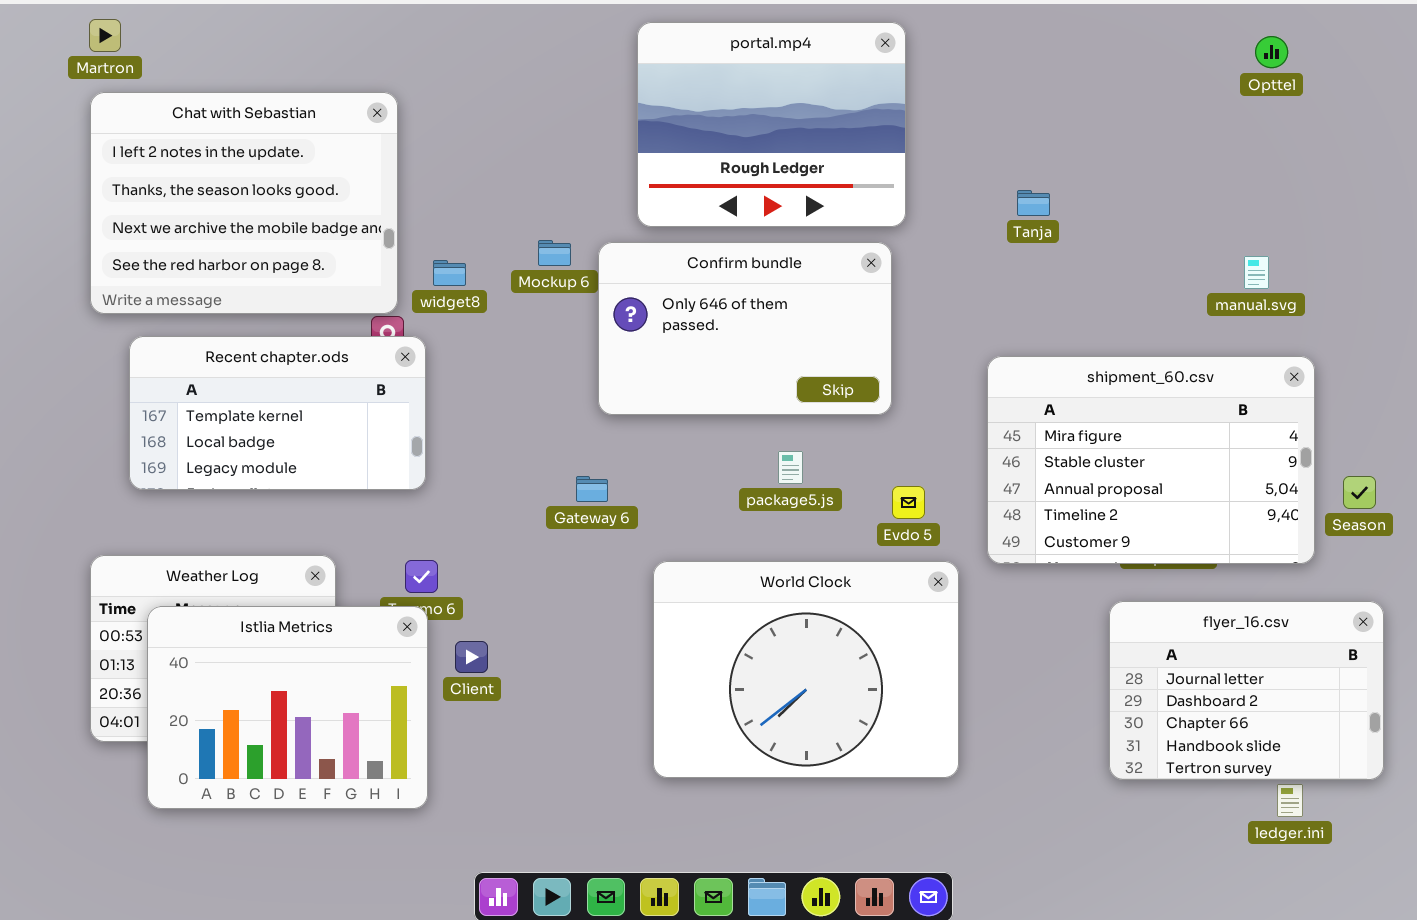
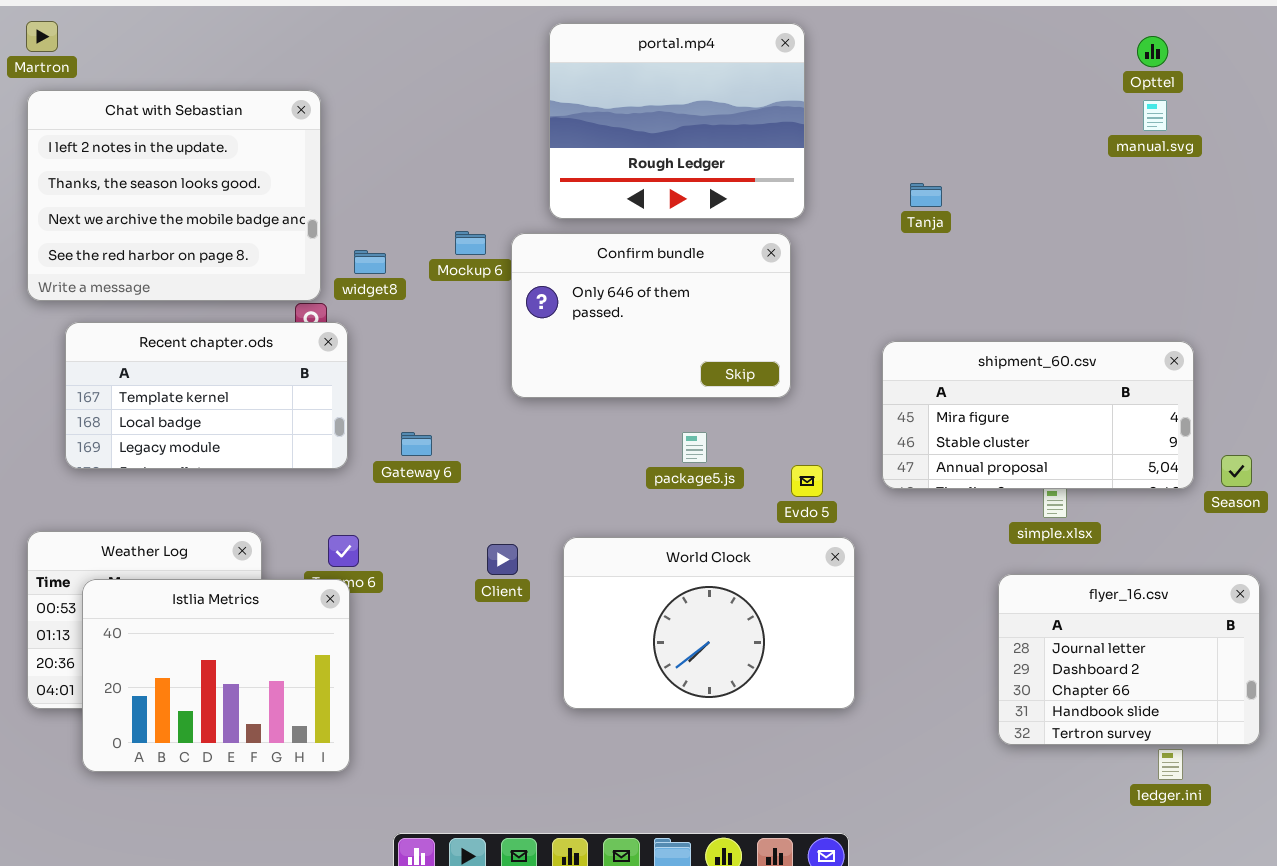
manual.svg: [1244,256,1269,289] -> [1143,100,1167,131], moved
shipment_60.csv: [987,356,1315,564] -> [882,341,1194,489], resized
Gateway 6: [576,476,608,502] -> [401,432,432,456], moved
World Clock: [653,561,959,778] -> [563,537,855,709], resized
Client: [455,641,488,673] -> [487,544,518,575], moved

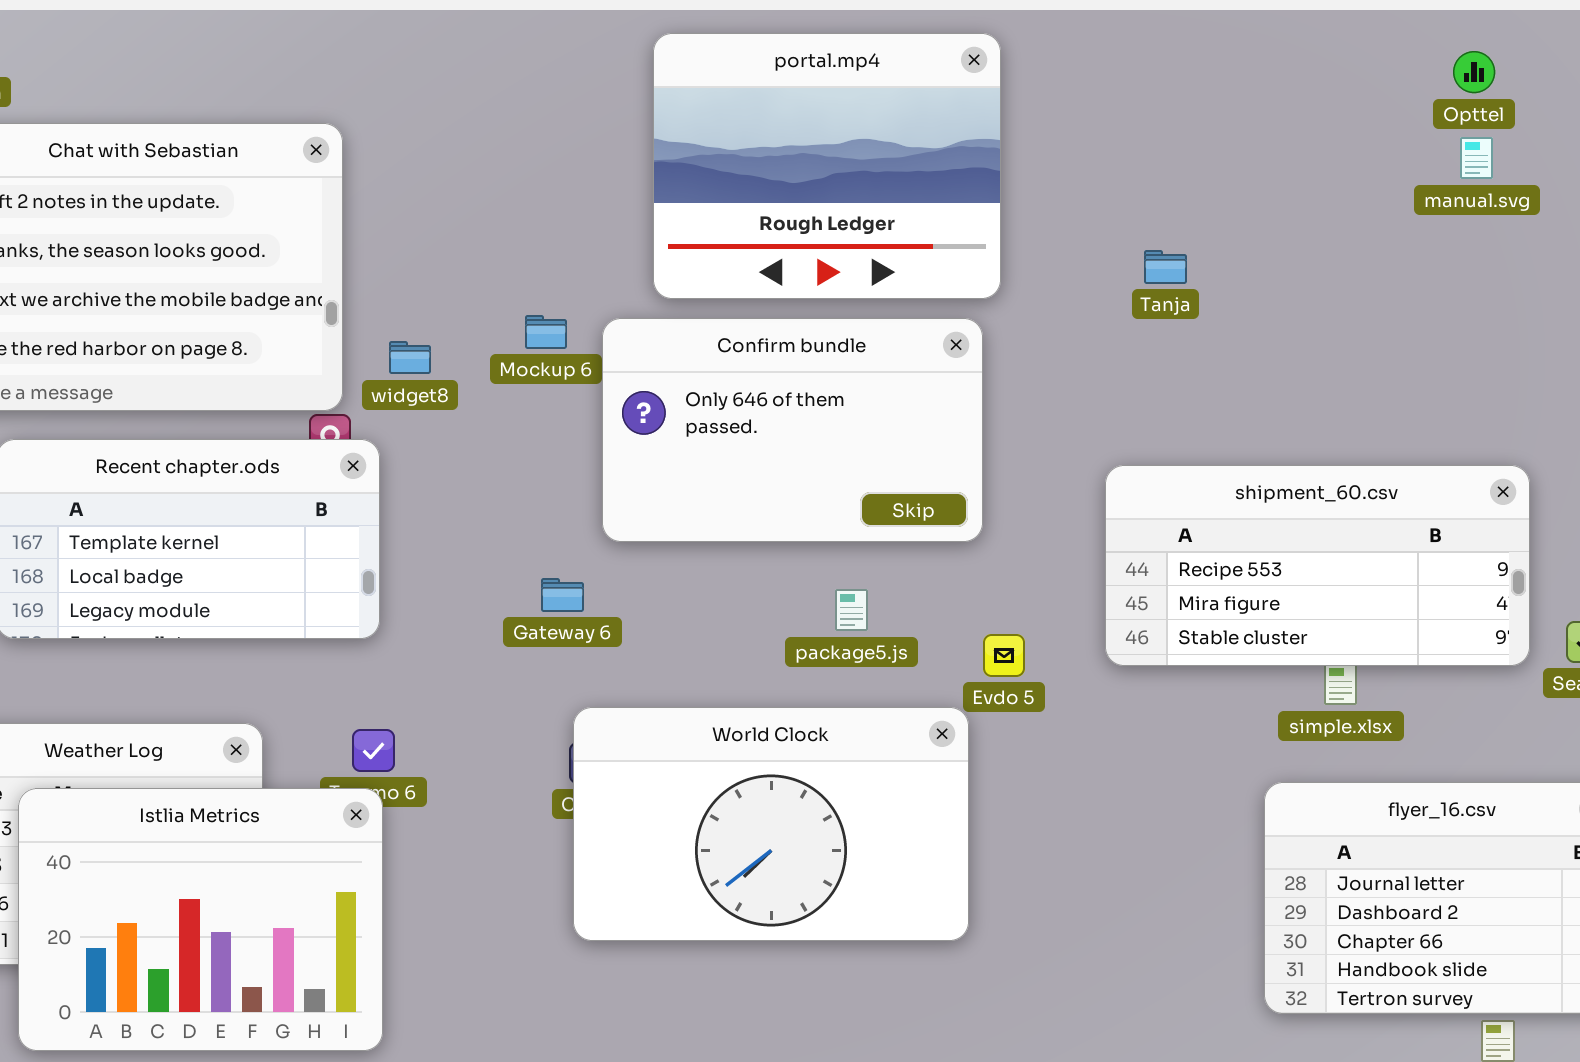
shipment_60.csv: [882,341,1194,489] -> [1105,465,1530,666], scrolled up 1 row
Gateway 6: [401,432,432,456] -> [541,578,584,612], moved
World Clock: [563,537,855,709] -> [573,707,969,941], moved

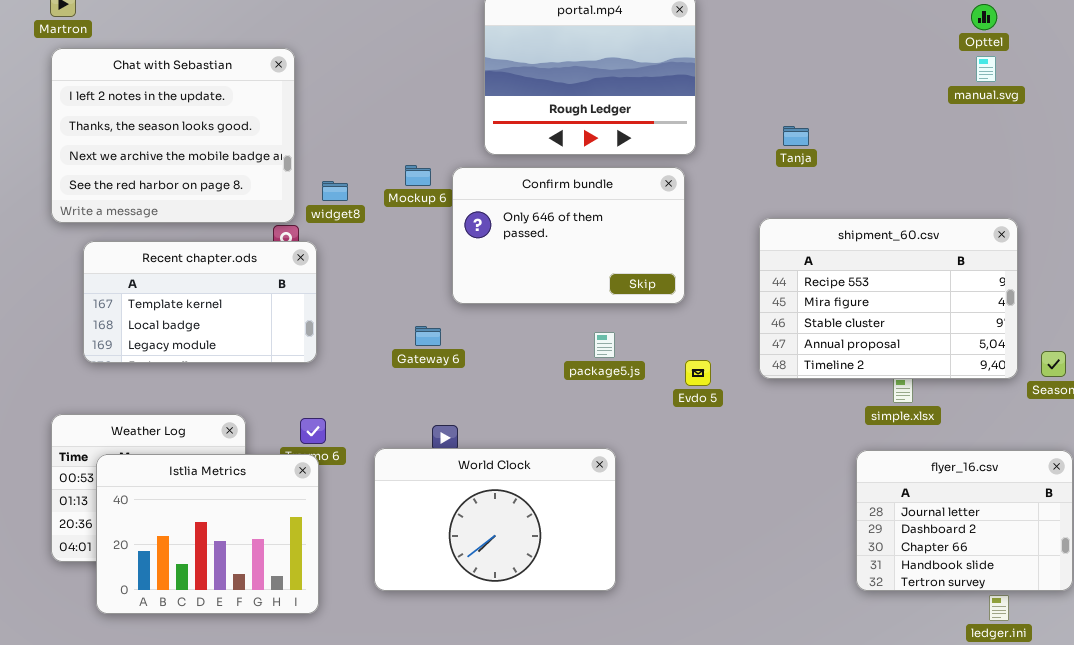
shipment_60.csv: [1105,465,1530,666] -> [759,218,1018,379], resized
World Clock: [573,707,969,941] -> [374,448,616,591], moved

